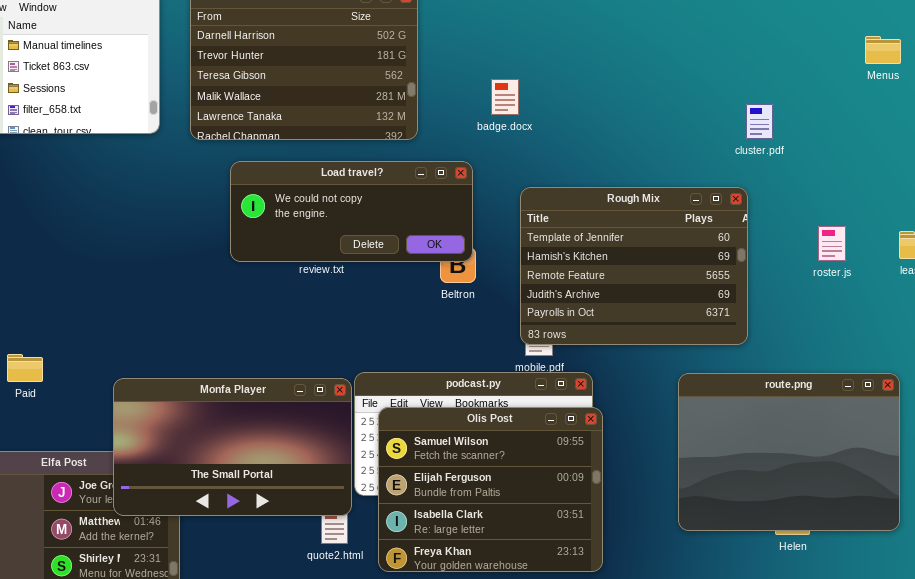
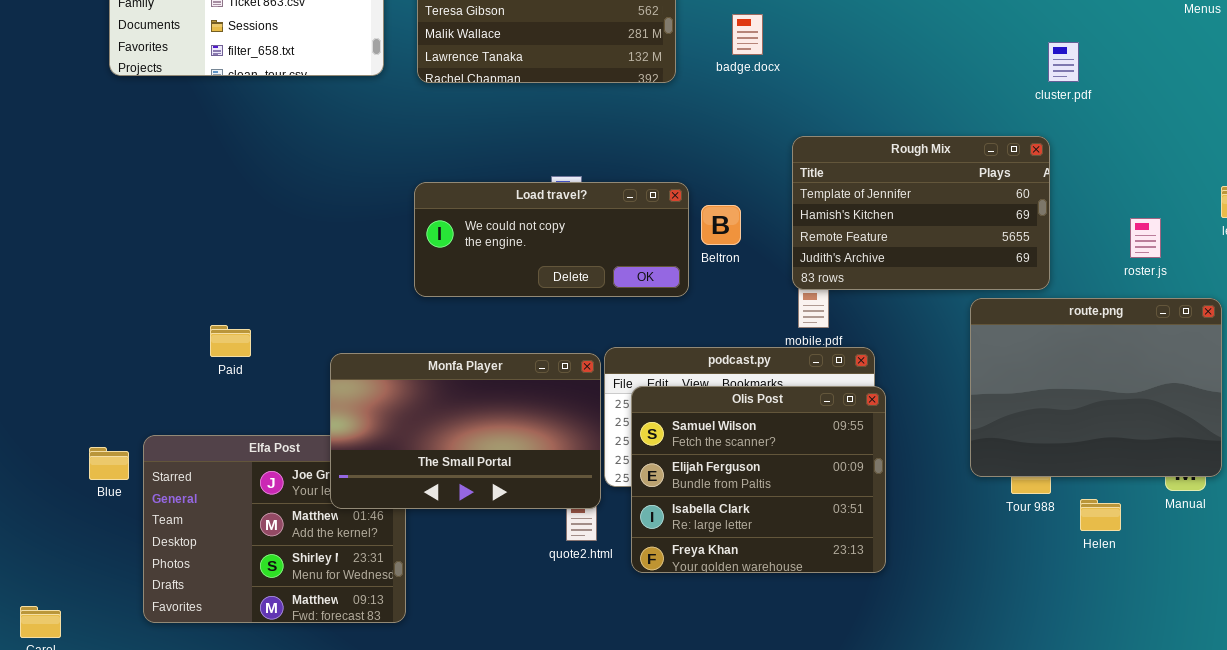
badge.docx: [491,79,519,115] -> [732,14,763,55], moved
Load travel?: [230,161,473,262] -> [414,182,689,297], moved
Rough Mix: [520,187,748,345] -> [792,136,1050,290], resized
roster.js: [818,226,846,261] -> [1130,218,1161,258], moved
route.png: [678,373,900,531] -> [970,298,1222,477], moved

